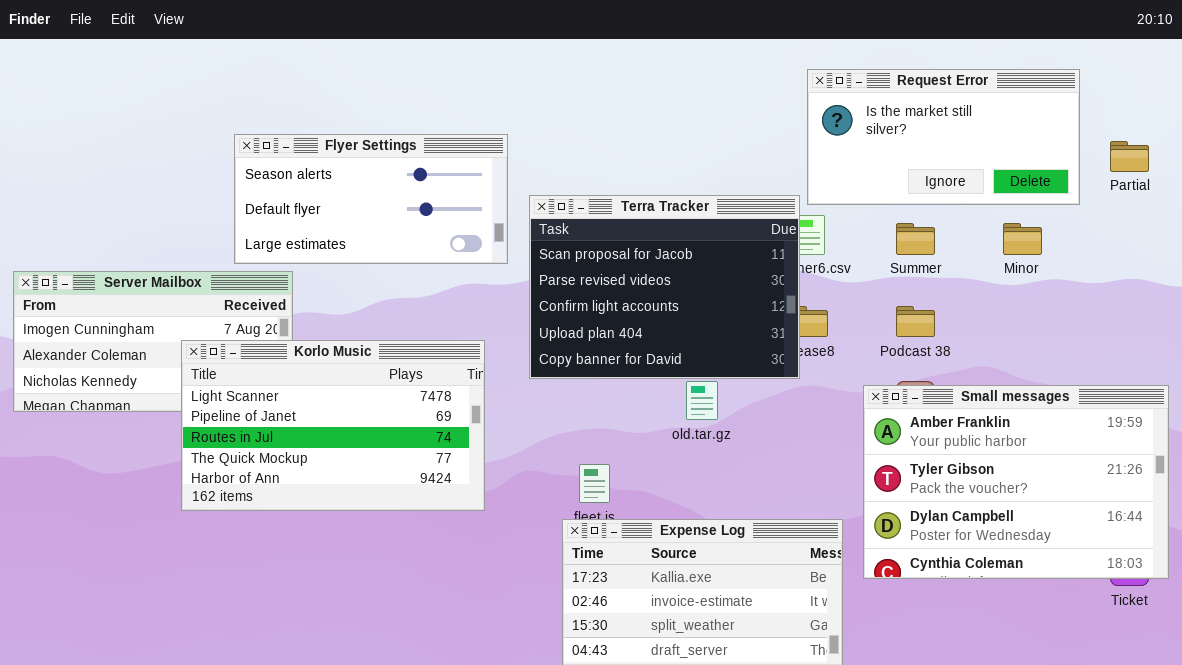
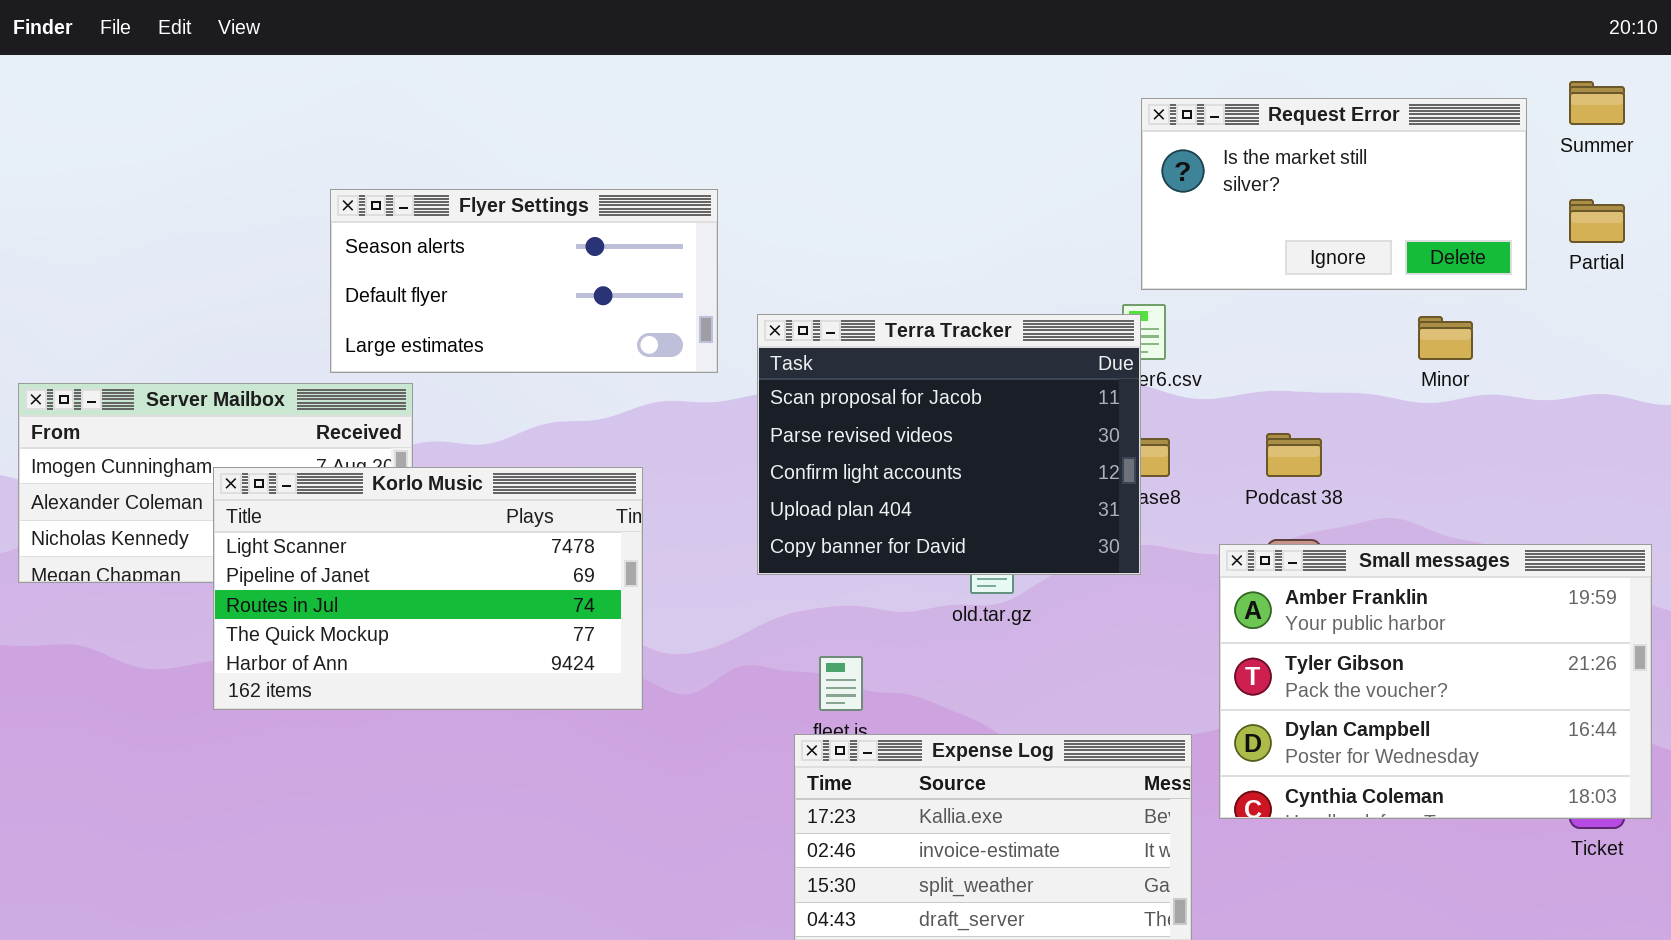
Terra Tracker: [529,195,800,379] -> [757,314,1141,575], moved
Summer: [896,223,935,255] -> [1569,81,1625,125], moved
Korlo Music: [181,340,485,511] -> [213,467,643,710], moved

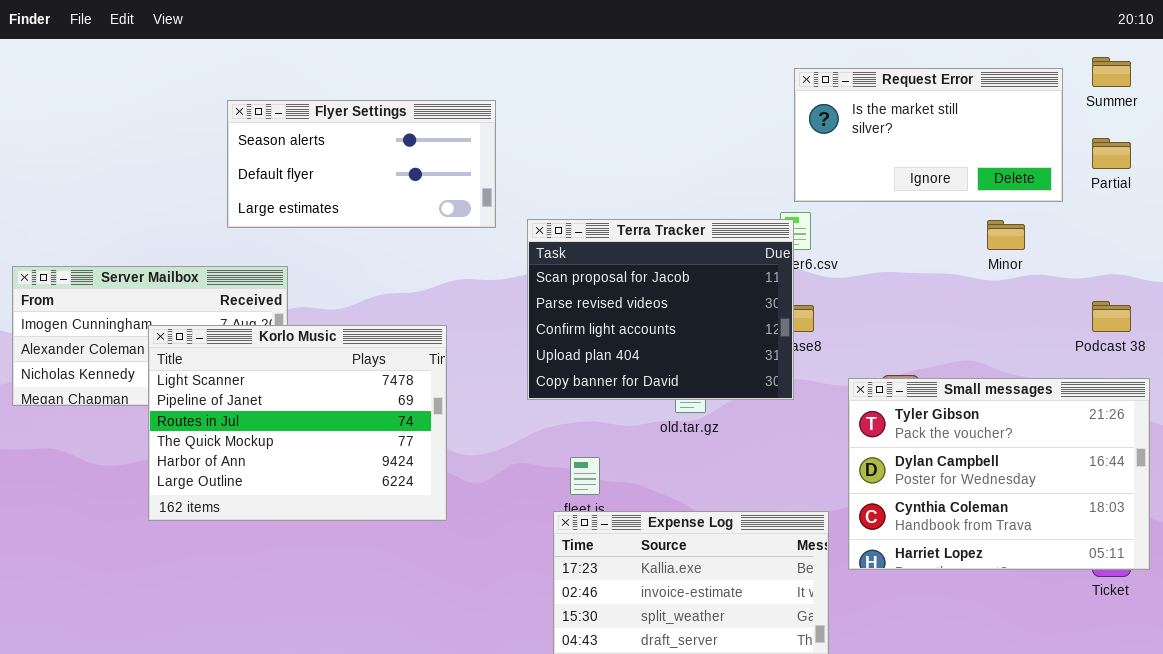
Flyer Settings: [330,189,718,373] -> [227,100,496,228], moved
Podcast 38: [1266,433,1322,477] -> [1092,301,1131,332], moved
Korlo Music: [213,467,643,710] -> [148,325,447,521], resized
Small messages: [1219,544,1652,819] -> [848,378,1150,570], scrolled down 1 row

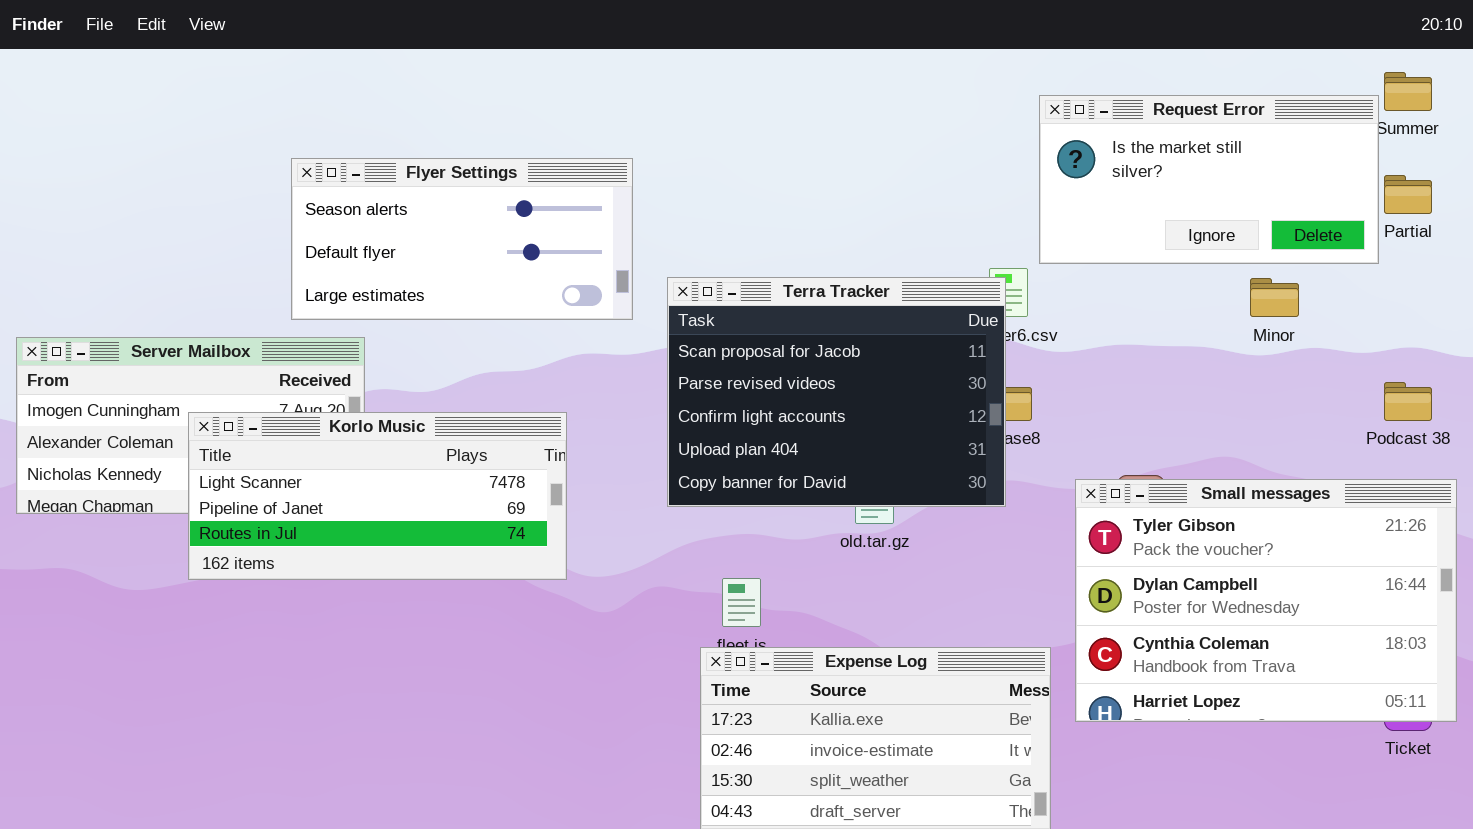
Request Error: [794,68,1063,202] -> [1039,95,1379,264], moved
Flyer Settings: [227,100,496,228] -> [291,158,633,320], moved
Korlo Music: [148,325,447,521] -> [188,412,567,580], resized

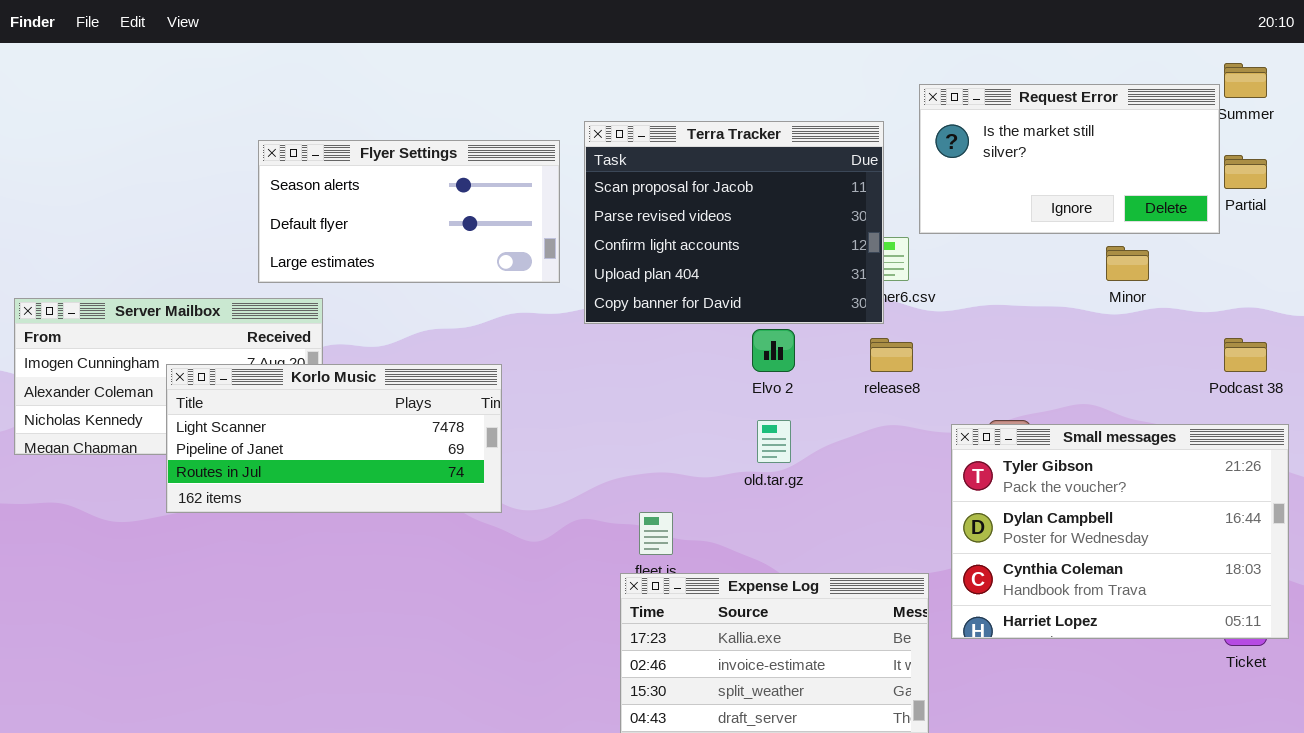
Terra Tracker: [667,277,1006,507] -> [584,121,884,324], moved

